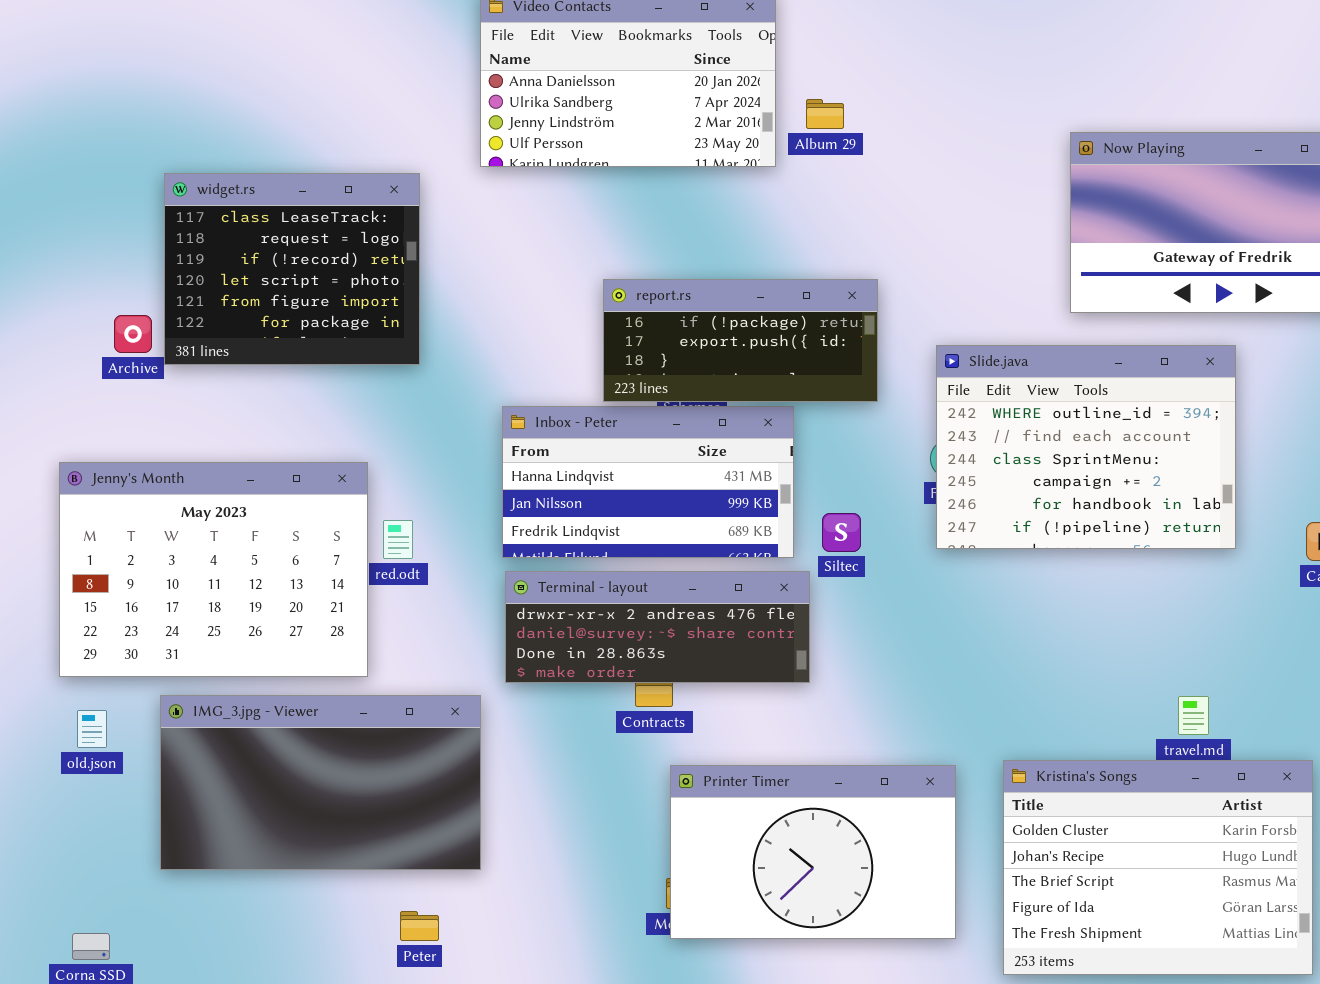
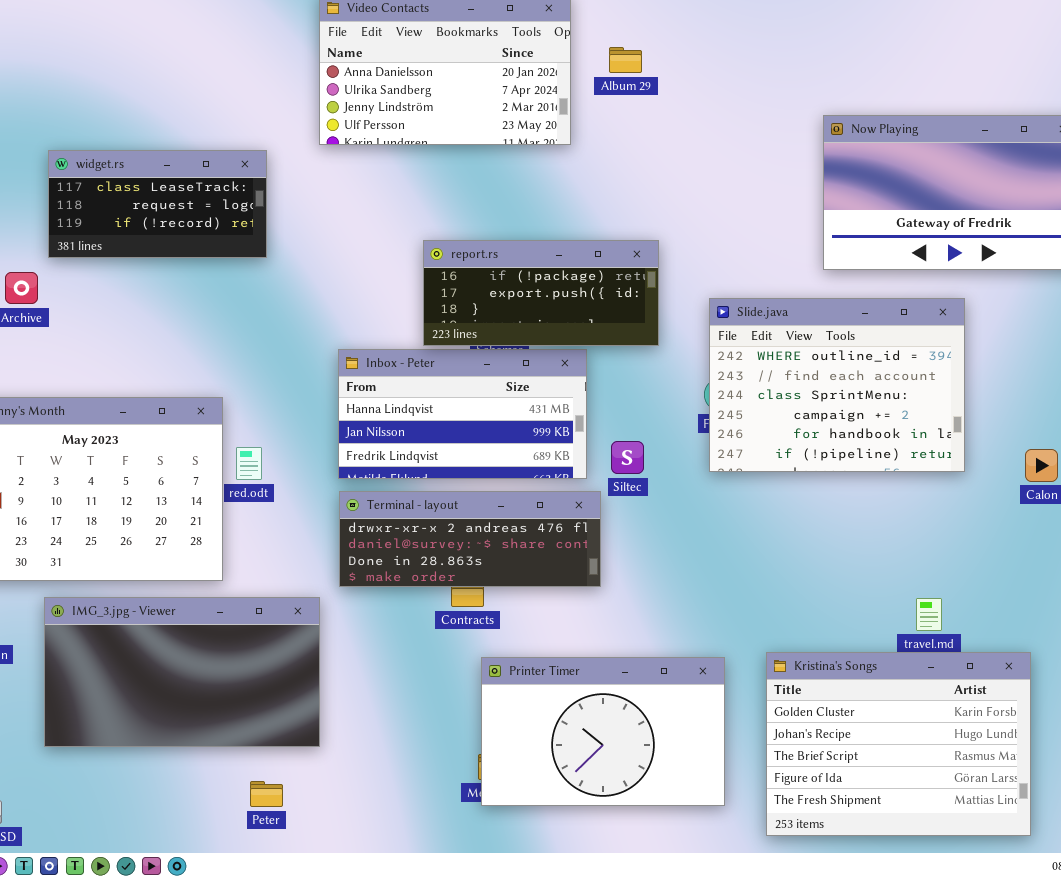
Album 29: [806,99,844,129] -> [609,47,642,73], moved
widget.rs: [164,173,420,365] -> [48,150,267,258], resized

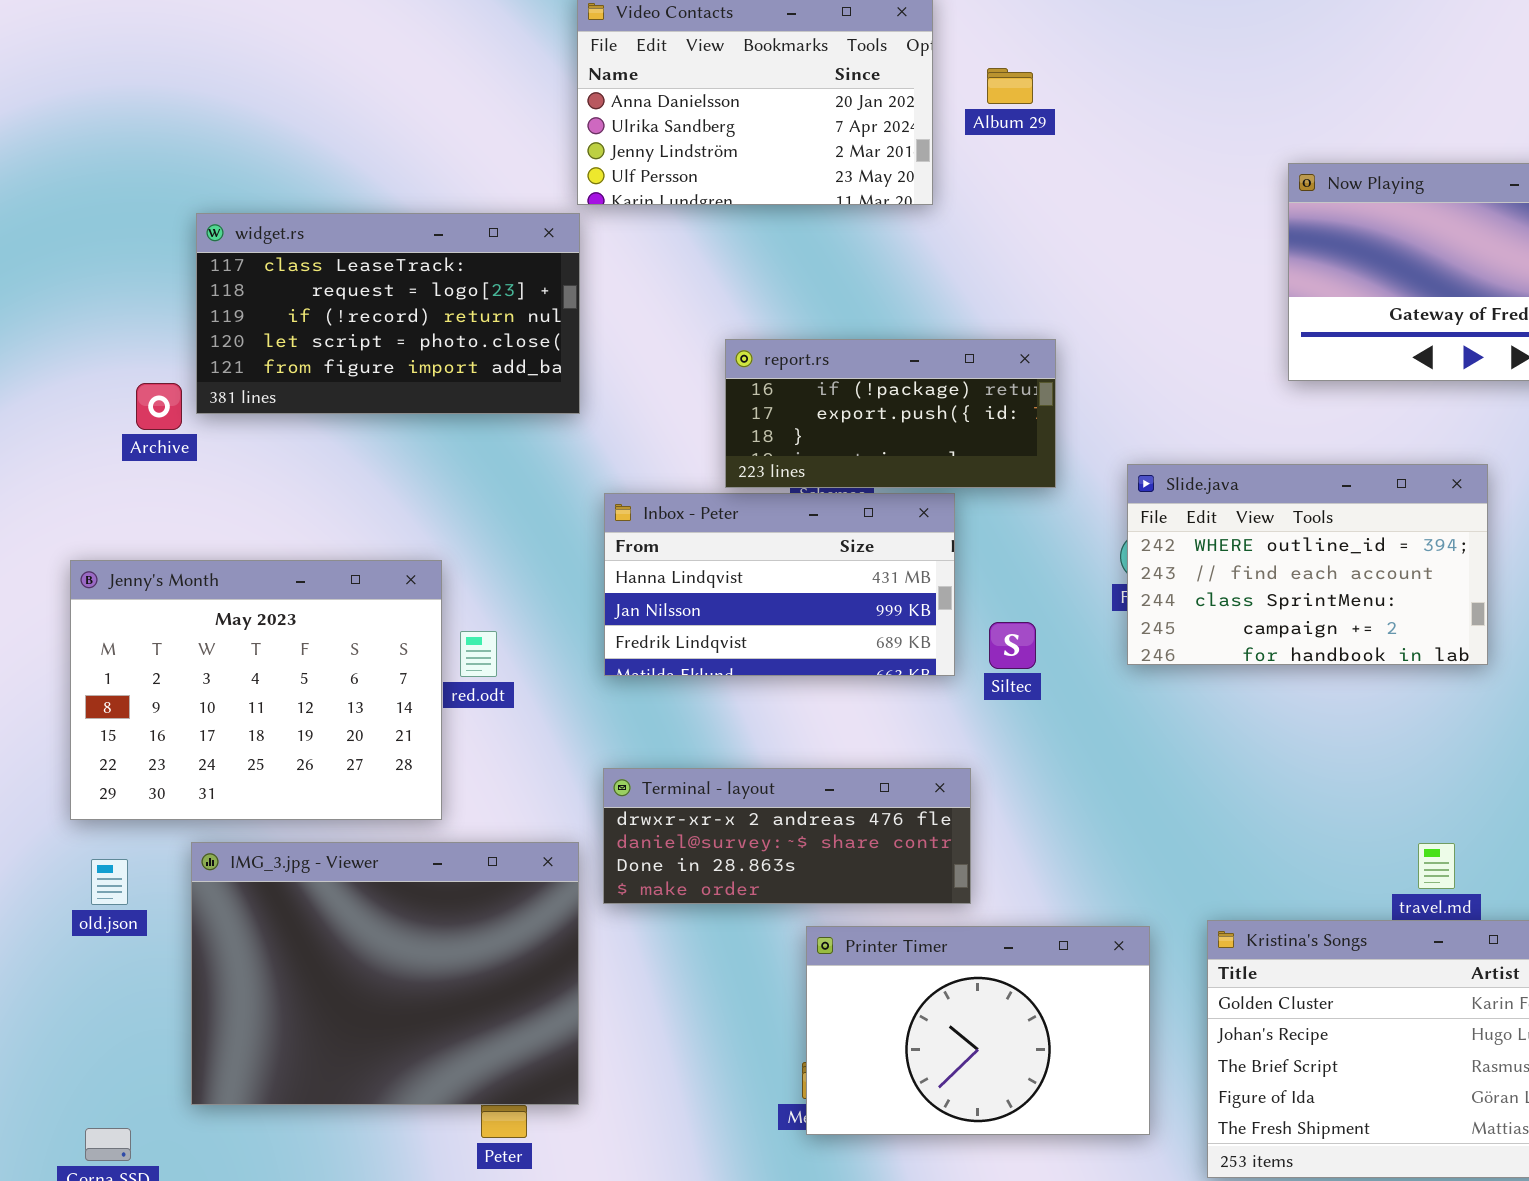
widget.rs: [48,150,267,258] -> [196,213,580,414], resized
Slide.java: [709,298,965,472] -> [1127,464,1488,665], resized
Terminal - layout: [339,491,601,587] -> [603,768,971,904], moved
IMG_3.jpg - Viewer: [44,597,320,747] -> [191,842,579,1105], resized

